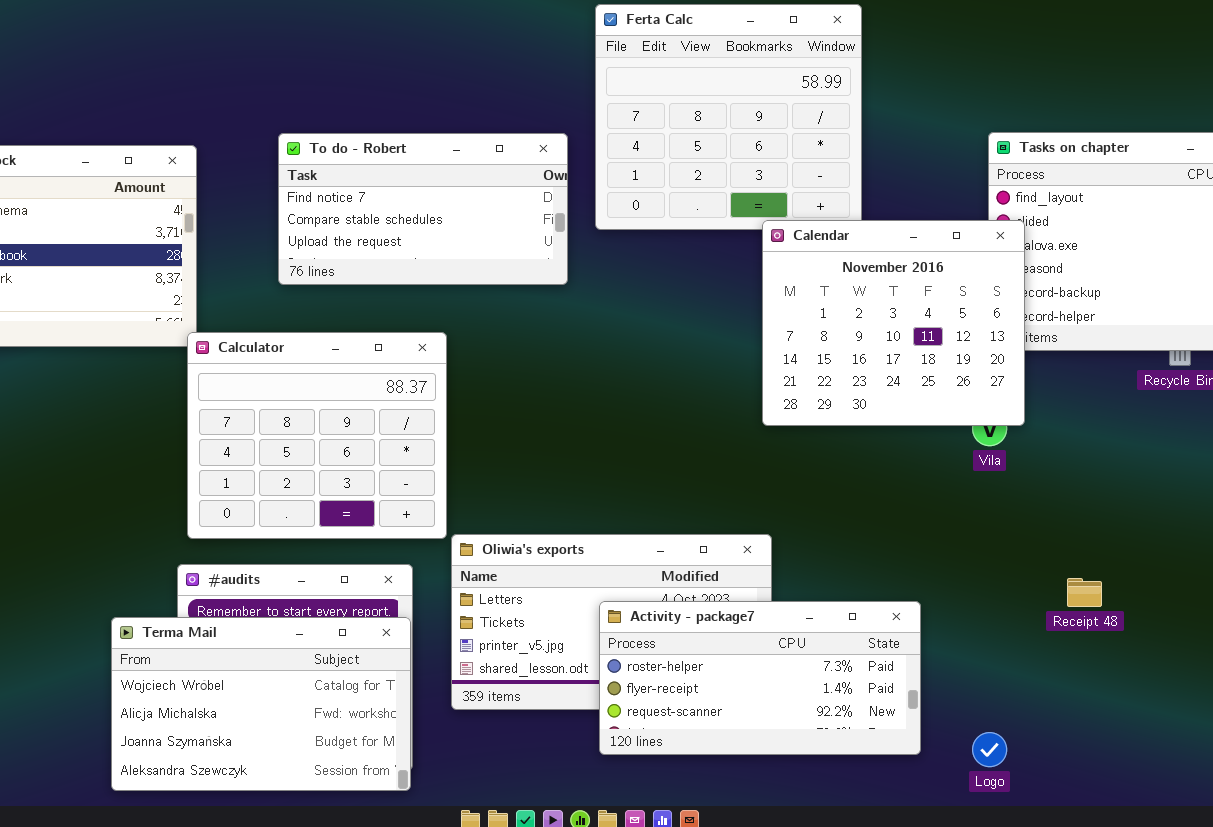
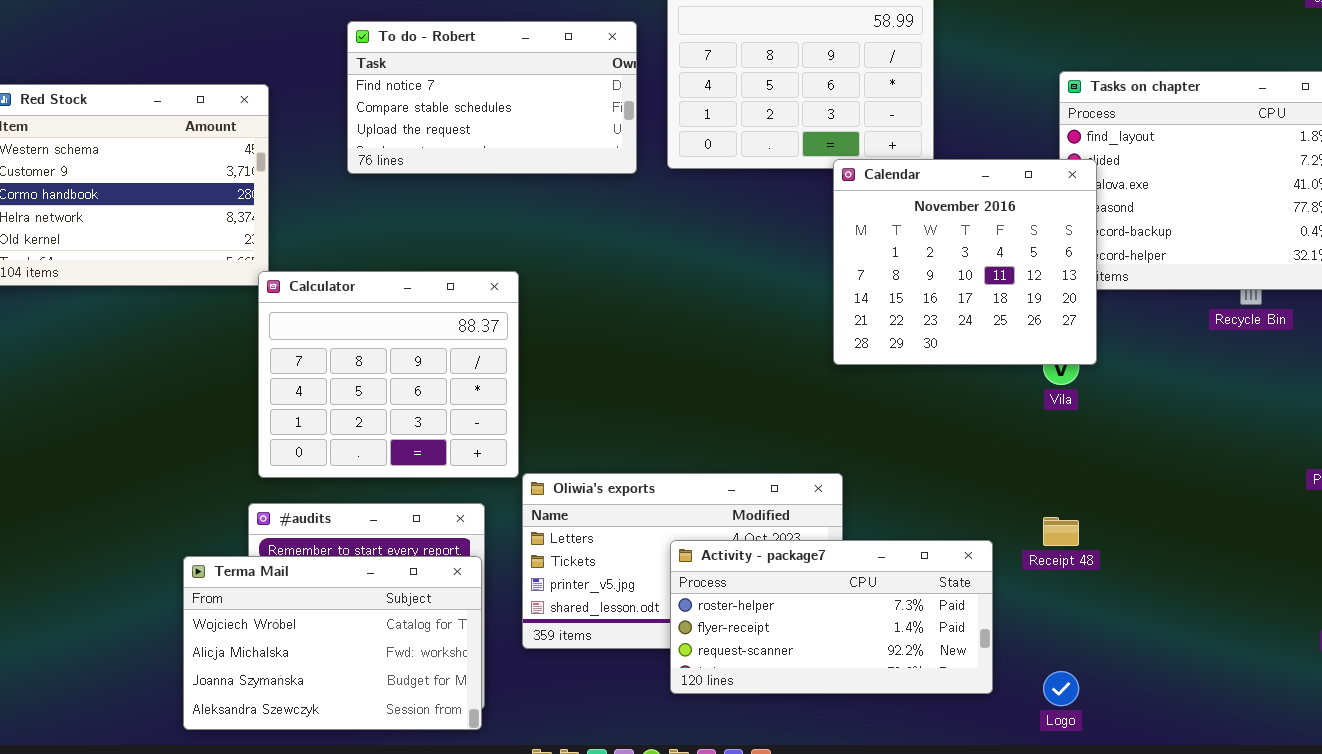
To do - Robert: [278,133,568,285] -> [347,21,637,174], moved
Receipt 48: [1067,578,1102,607] -> [1043,517,1079,546], moved

